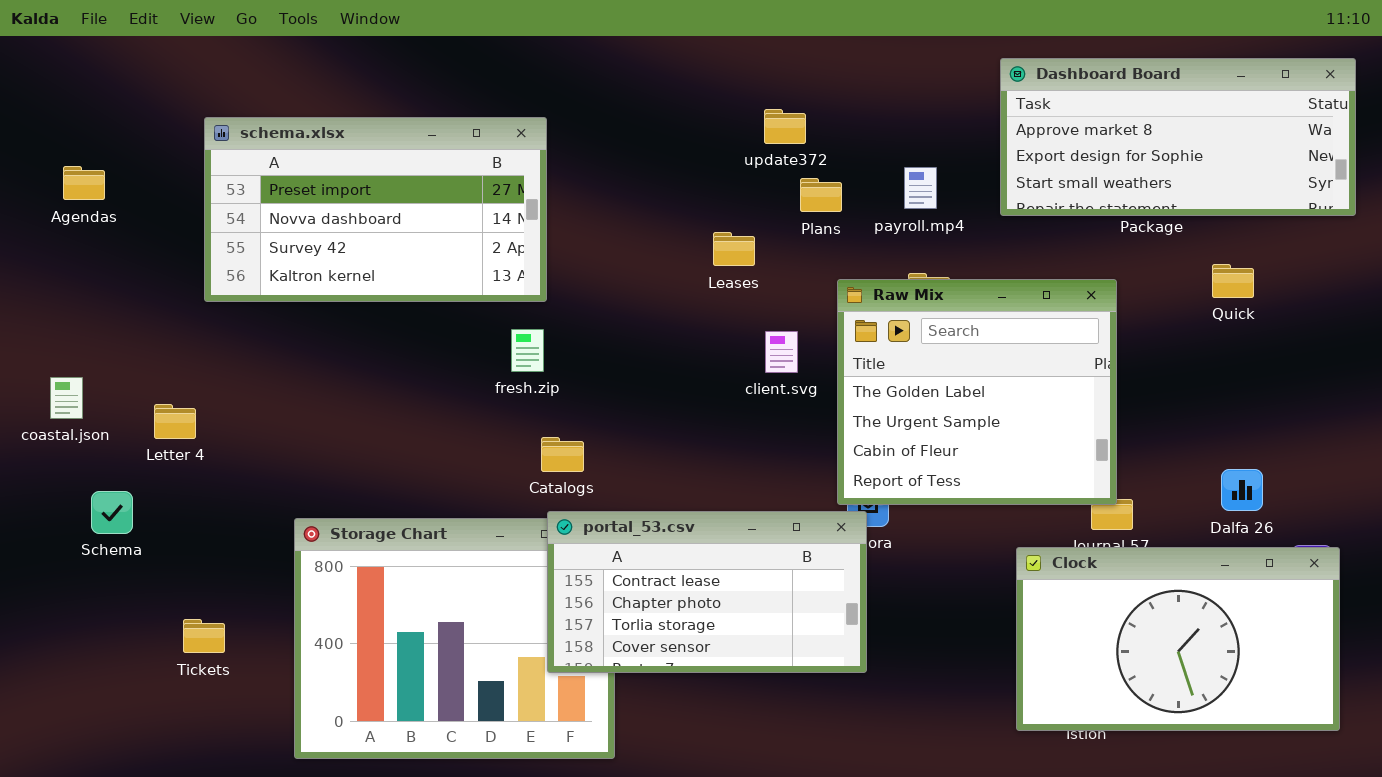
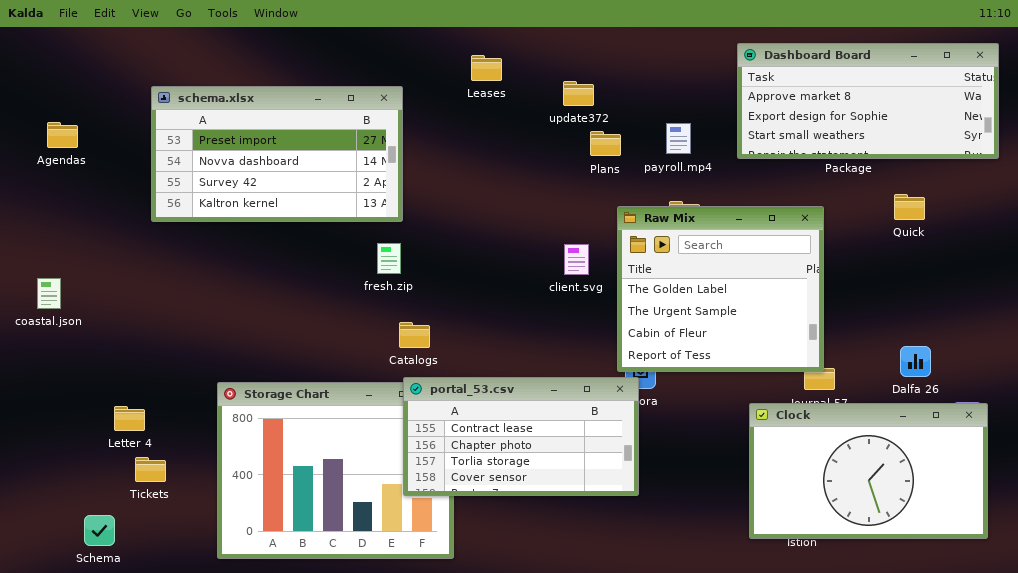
Leases: [713,232,755,266] -> [471,55,502,81], moved
Letter 4: [154,404,196,439] -> [114,406,145,431], moved
Schema: [91,491,133,534] -> [84,515,115,546], moved

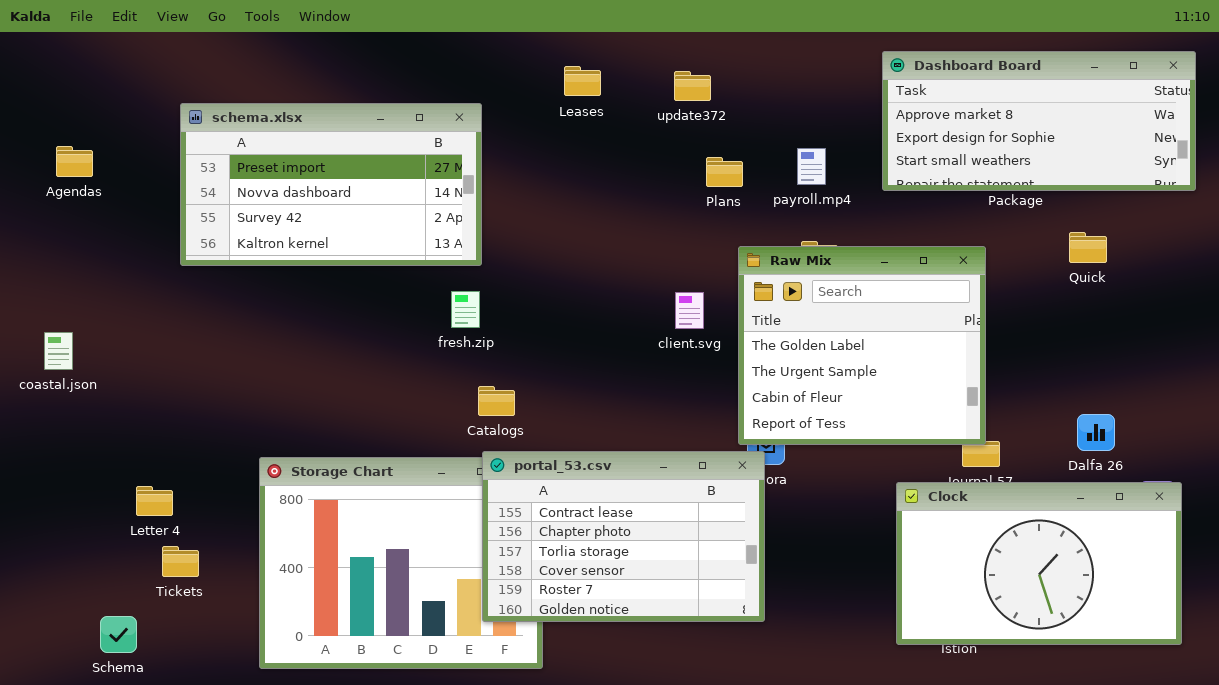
update372: [563,81,594,106] -> [674,71,711,101], moved
portal_53.csv: [403,377,639,496] -> [482,451,765,622], resized

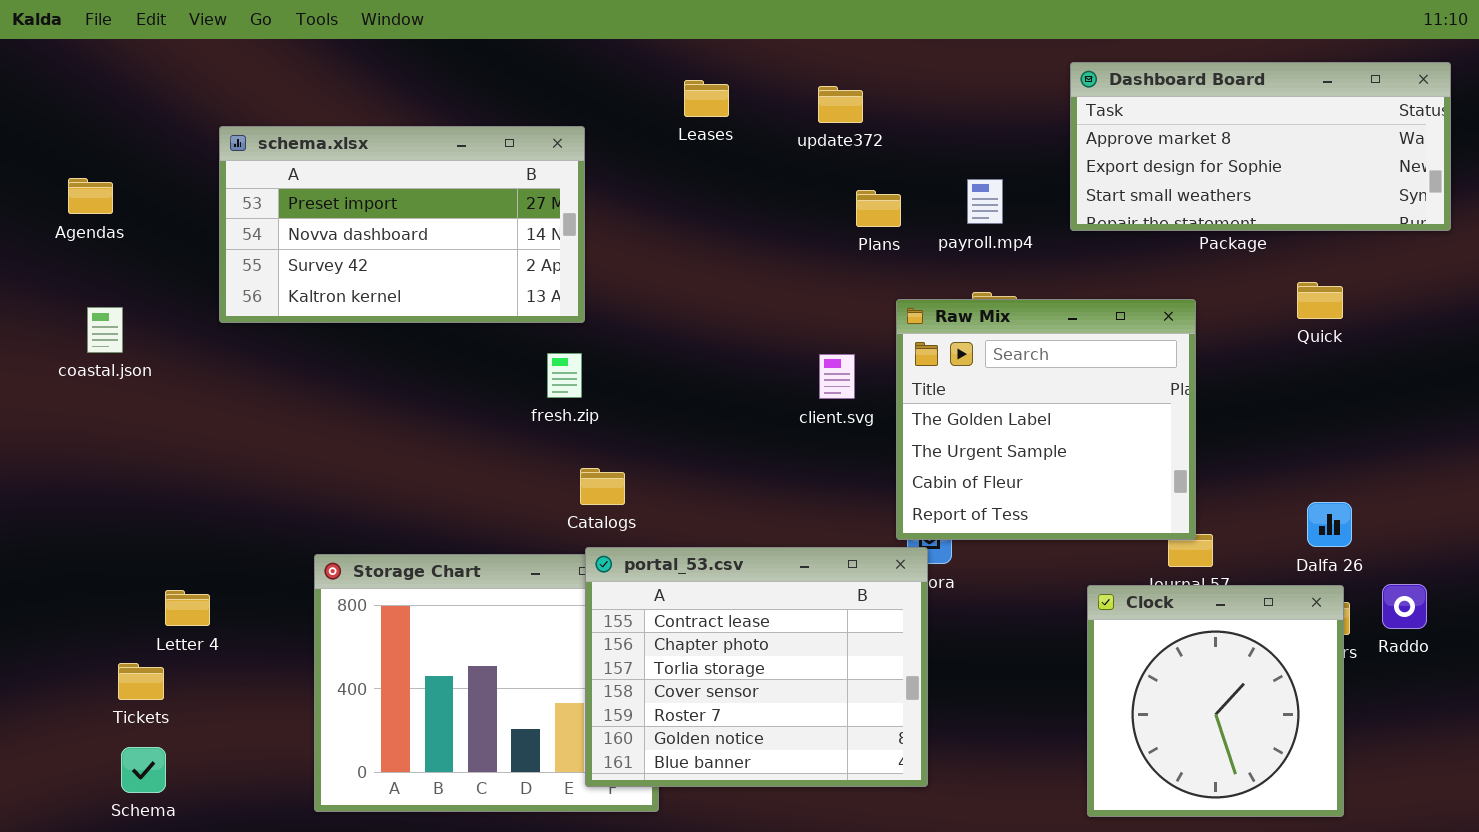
coastal.json: [44,332,73,370] -> [87,307,123,353], moved
portal_53.csv: [482,451,765,622] -> [585,547,928,787], resized
Clock: [896,482,1182,645] -> [1087,585,1344,817], resized
Tickets: [162,546,199,577] -> [118,663,164,700], moved

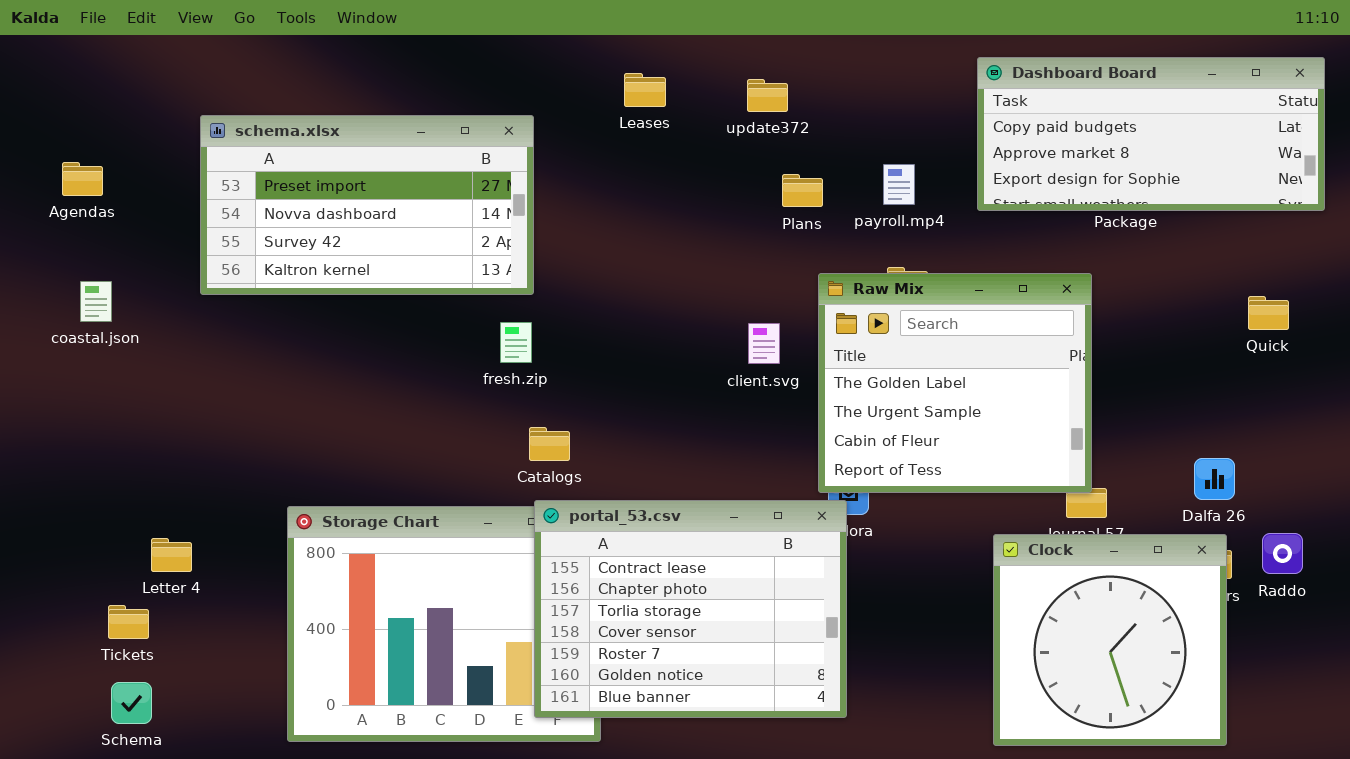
Dashboard Board: [1070,62,1451,231] -> [977,57,1325,211], scrolled up 1 row
Quick: [1297,282,1343,319] -> [1248,296,1289,330], moved

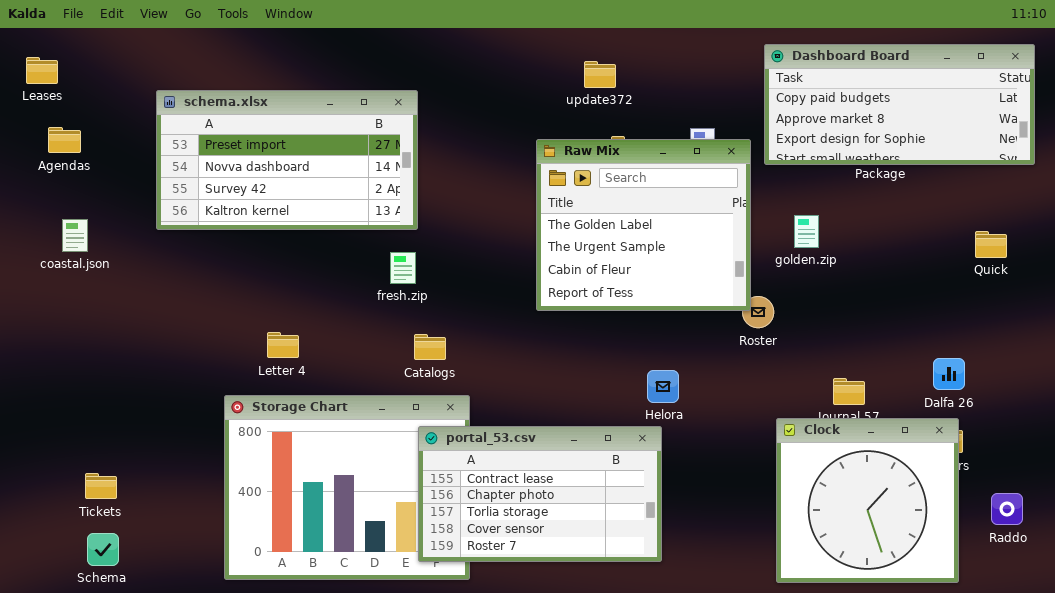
Leases: [624,73,666,107] -> [26,57,58,84], moved
Raw Mix: [818,273,1092,493] -> [536,139,751,311], moved
portal_53.csv: [534,500,847,718] -> [418,426,662,562], resized
Raddo: [1262,533,1303,574] -> [991,493,1023,525], moved
Letter 4: [151,538,192,572] -> [267,332,299,358], moved

